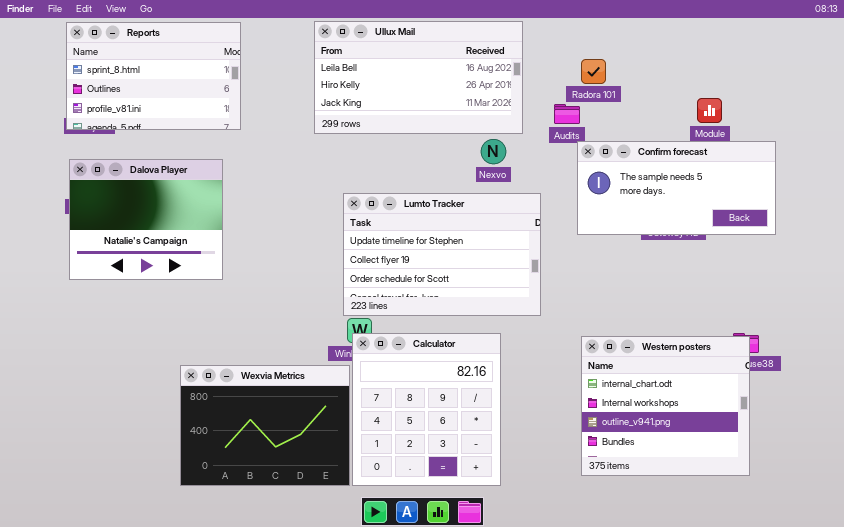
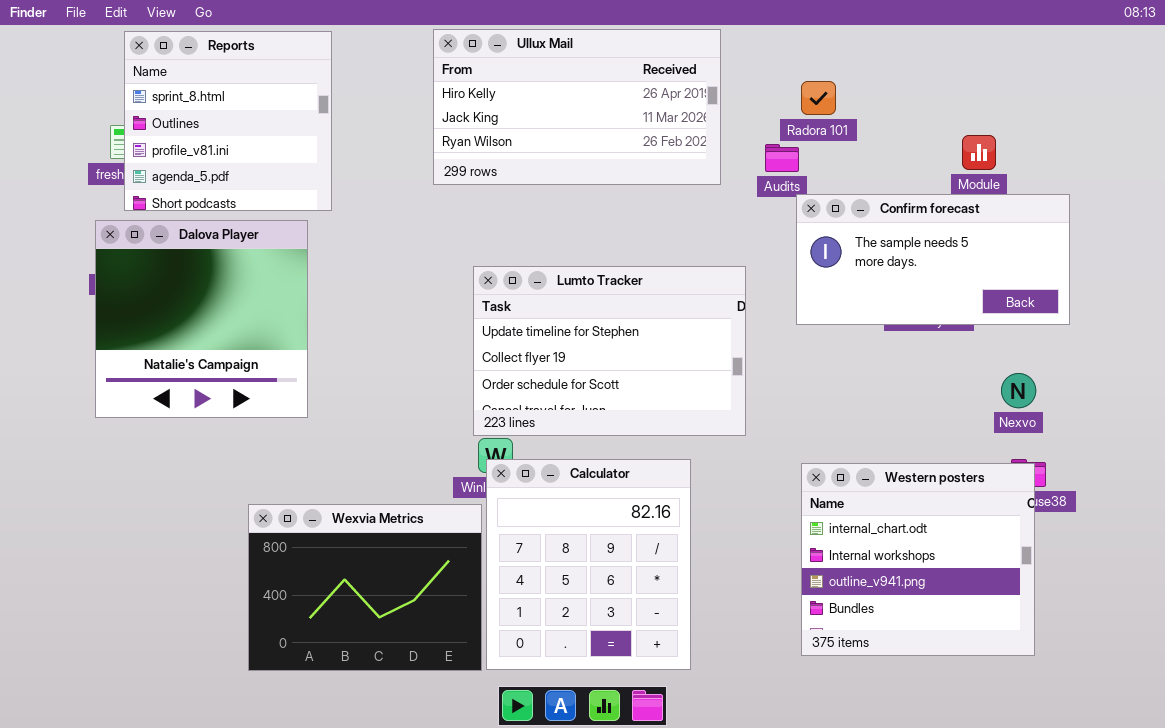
Ullux Mail: [314,21,523,134] -> [433,29,721,185], scrolled down 1 row
Reports: [66,22,241,130] -> [124,31,332,211], resized
Nexvo: [481,139,506,164] -> [1001,373,1036,408], moved
Dalova Player: [69,159,223,280] -> [95,220,308,418], resized

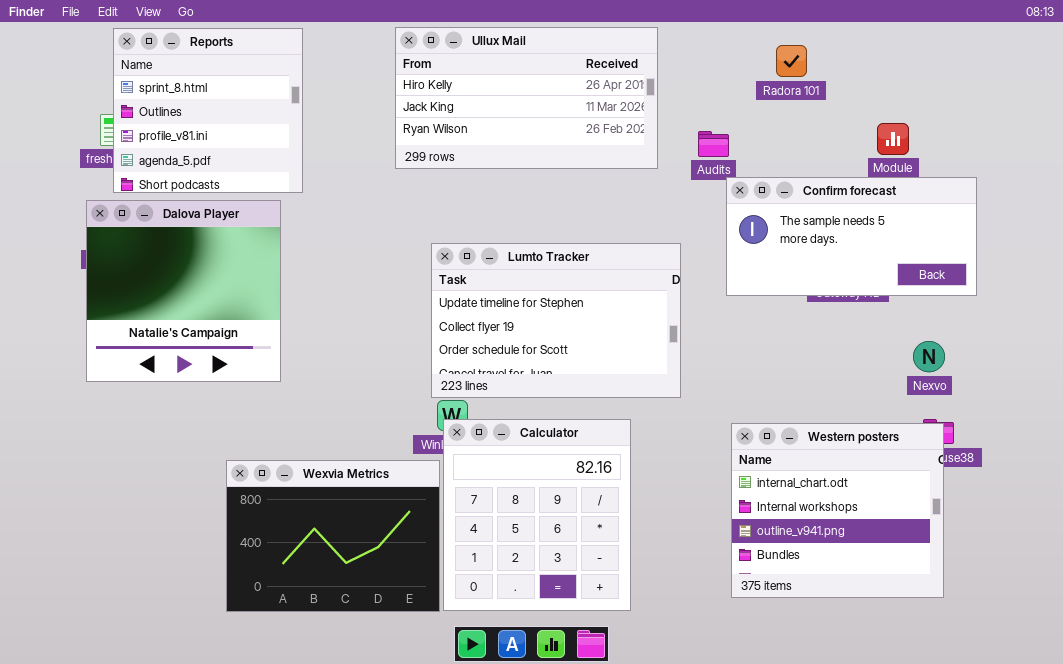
Radora 101: [801,81,836,115] -> [776,45,807,77], moved

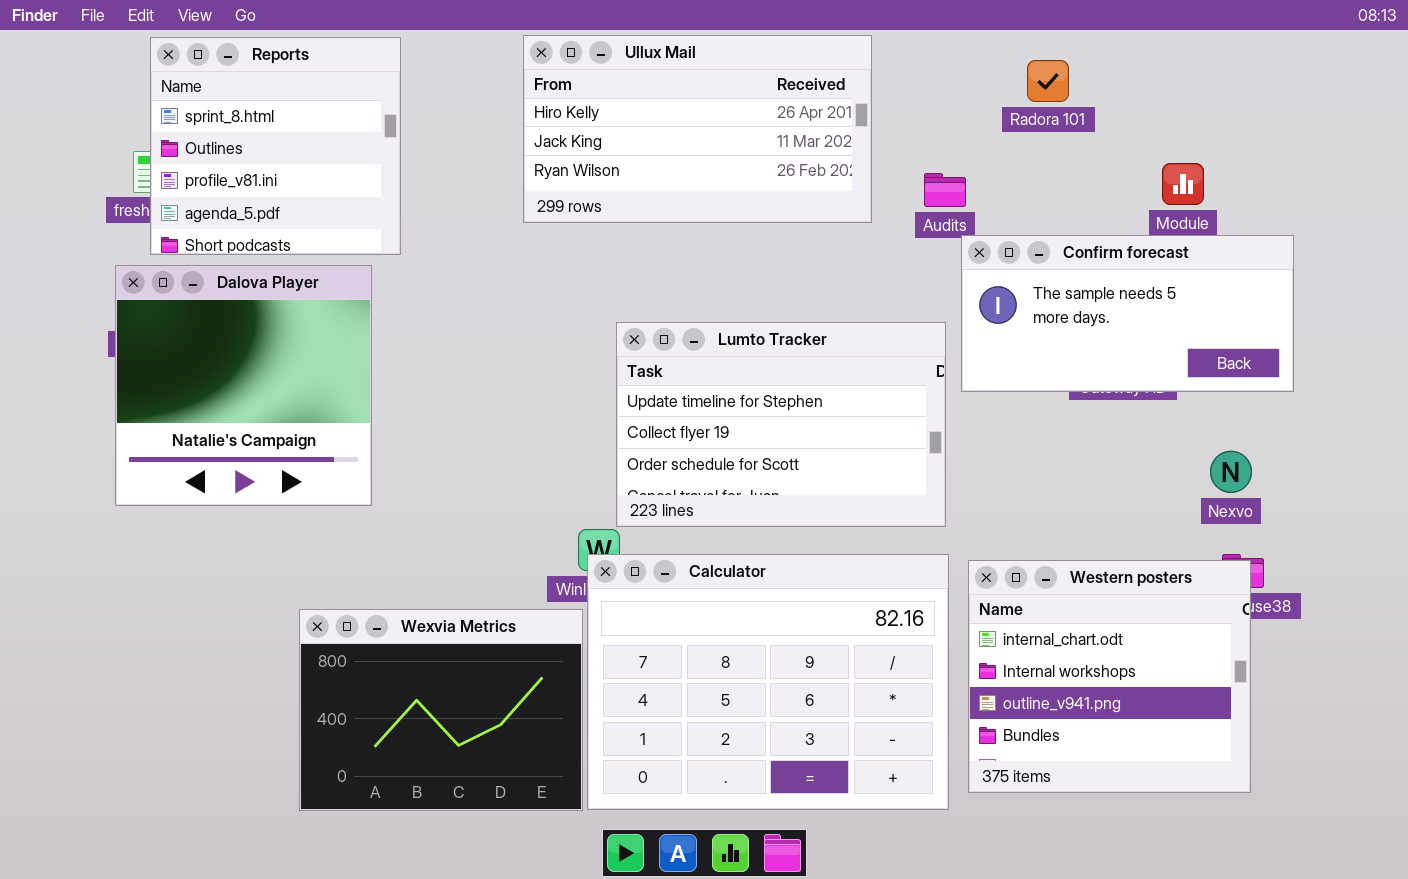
Lumto Tracker: [431,243,681,398] -> [616,322,946,527], moved
Calculator: [443,419,631,611] -> [587,554,949,810], resized

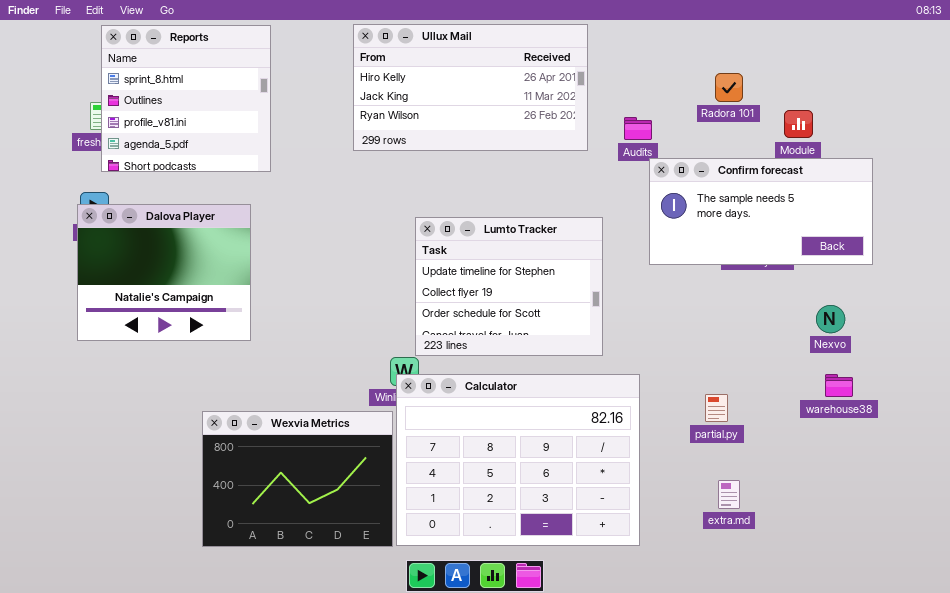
Radora 101: [1027,60,1069,102] -> [715,73,743,102], moved
Dalova Player: [115,265,372,506] -> [77,204,251,341], resized
Lumto Tracker: [616,322,946,527] -> [415,217,603,356], resized
Western posters: [968,560,1251,793] -> none, closed

